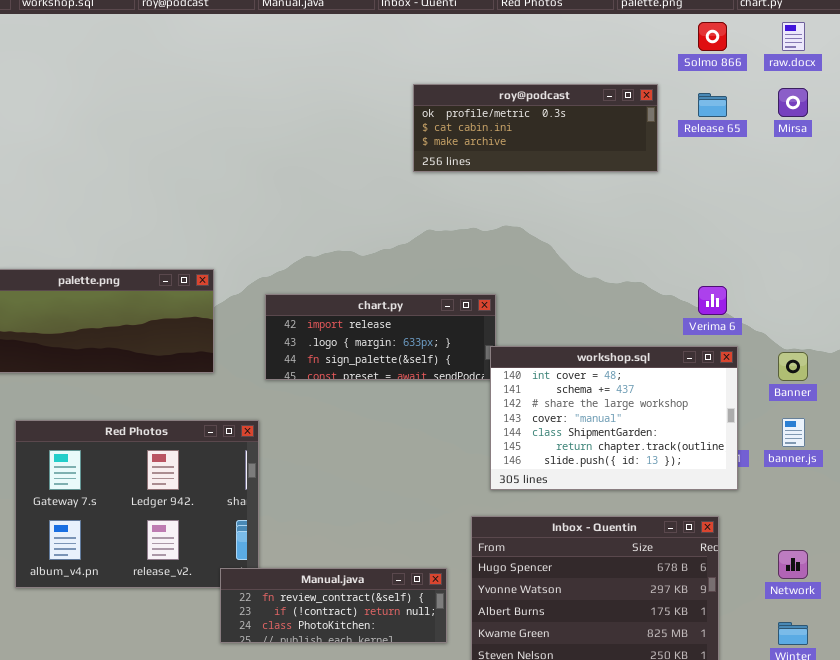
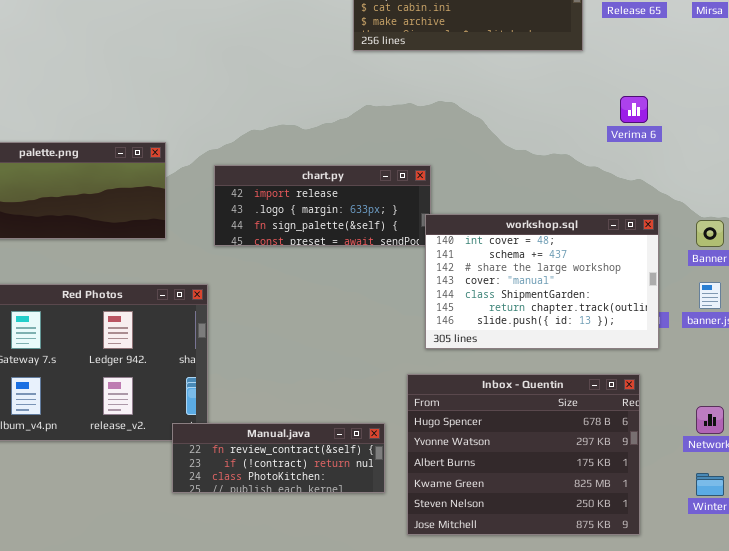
Verima 6: [698,286,727,315] -> [620,96,648,123], moved

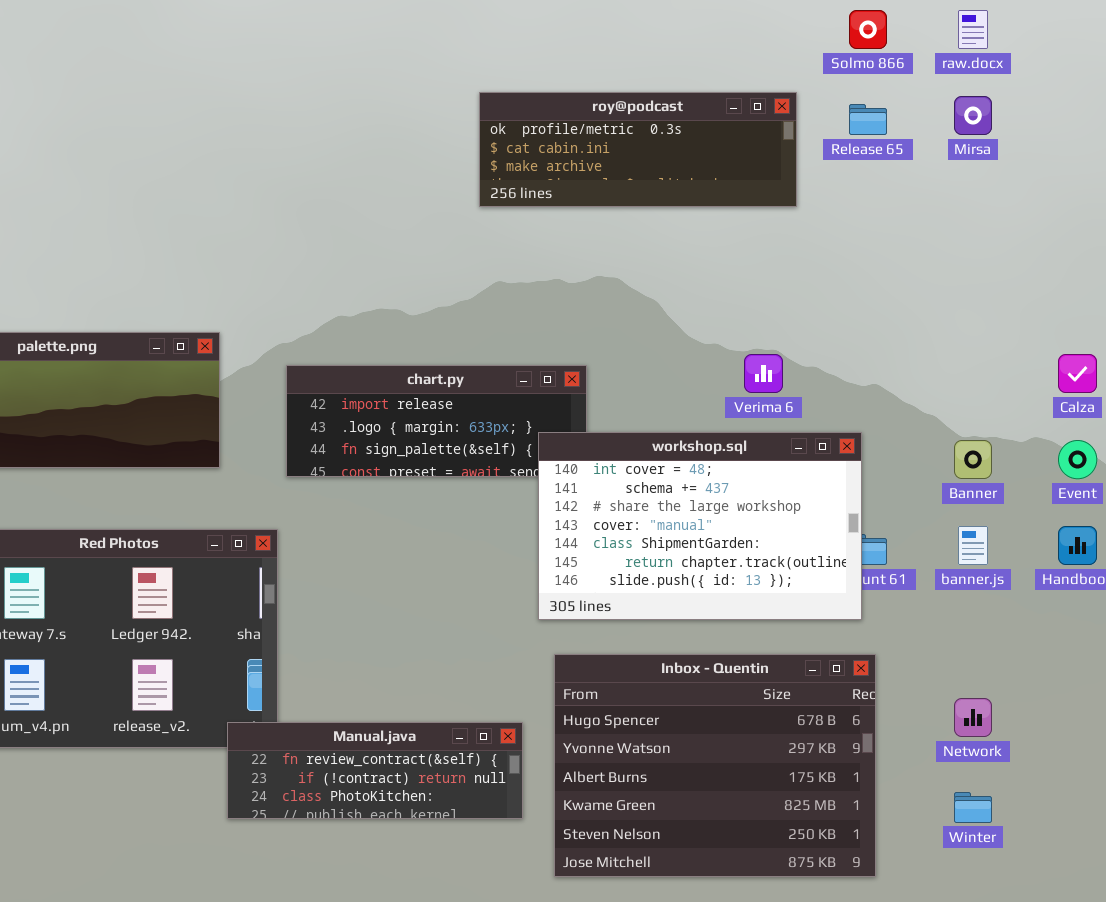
Verima 6: [620,96,648,123] -> [744,354,783,393], moved
workshop.sql: [425,214,659,349] -> [538,432,862,620], moved

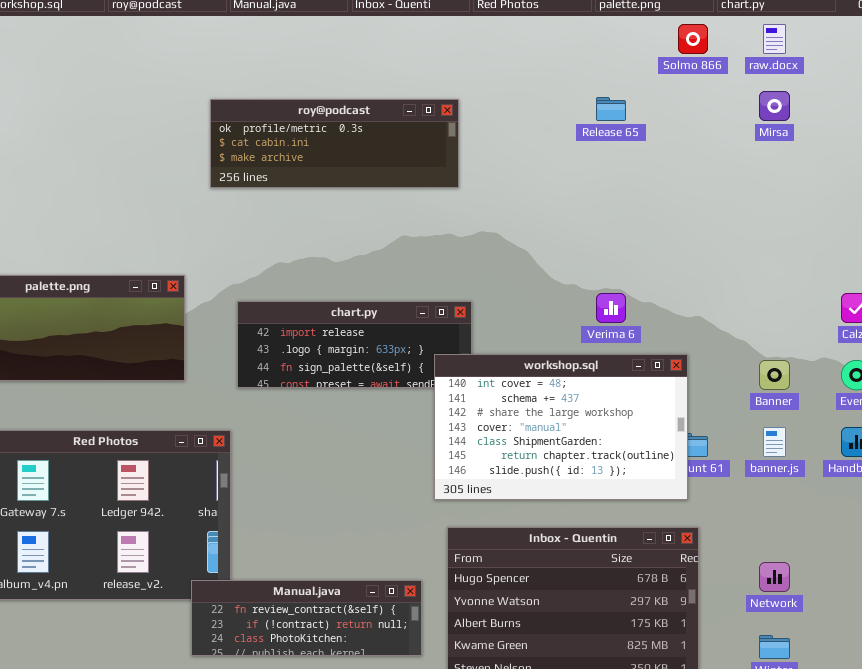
roy@podcast: [479,92,797,207] -> [210,99,459,188], moved
Release 65: [849,104,887,135] -> [596,97,626,121], moved

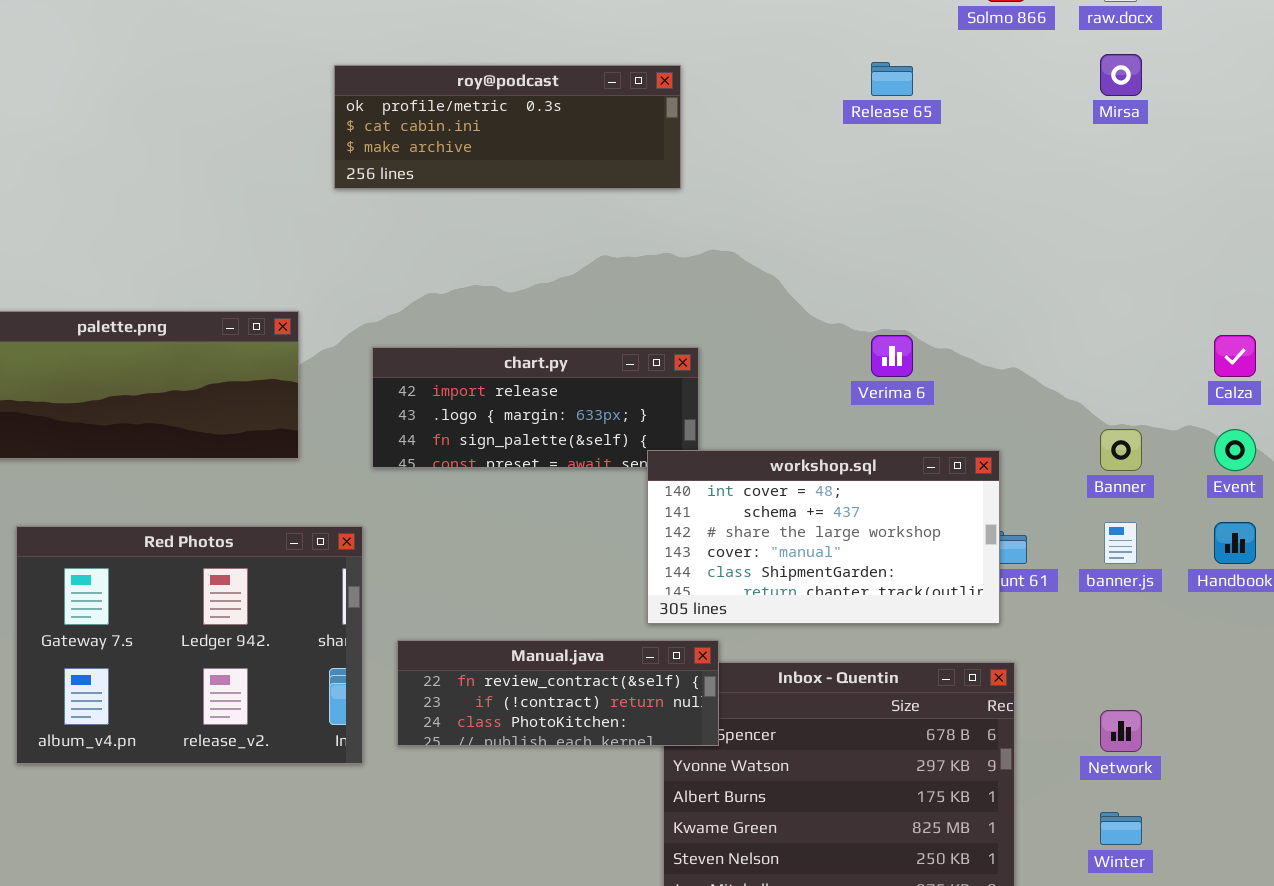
workshop.sql: [434,354,688,500] -> [647,450,1000,624], resized
Manual.java: [191,580,422,656] -> [397,640,719,746], moved

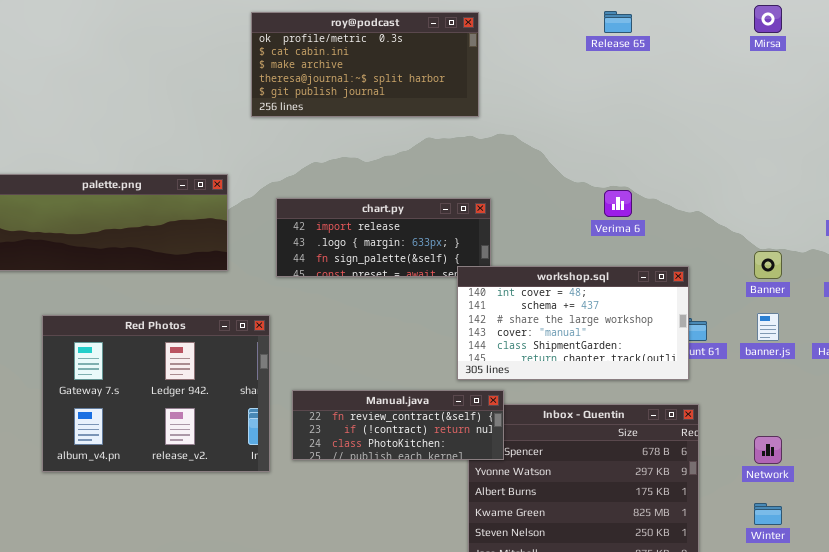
roy@podcast: [334,65,681,189] -> [251,12,479,117], resized

